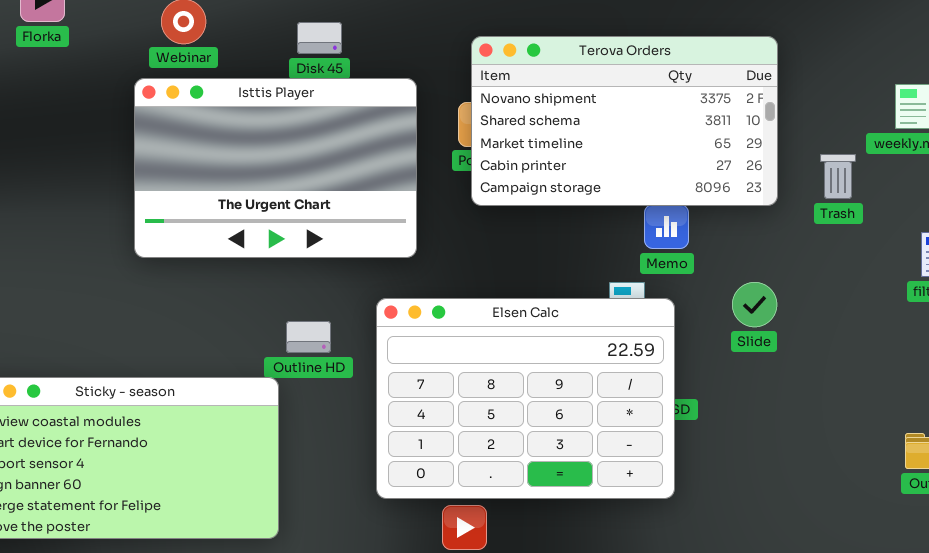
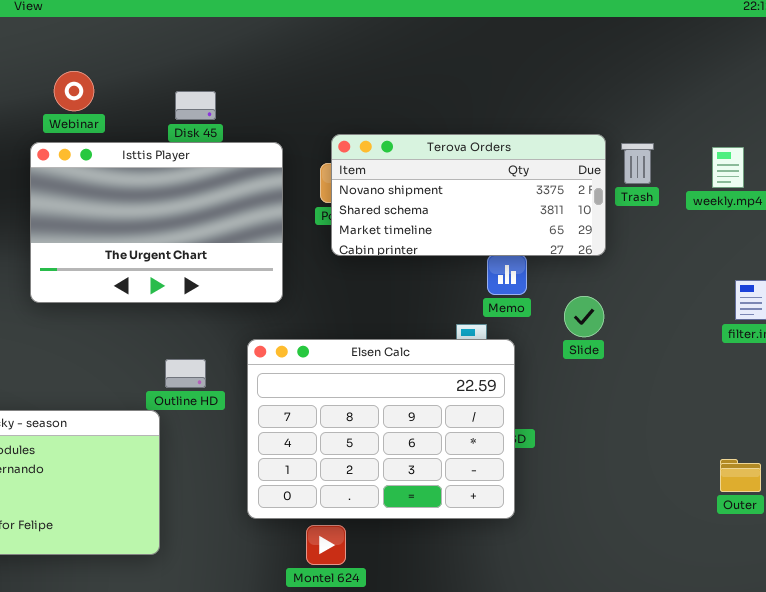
Terova Orders: [471,36,778,206] -> [331,134,606,256], resized
Trash: [820,154,856,199] -> [621,143,654,184], moved
Slide: [732,282,777,327] -> [564,296,604,337], moved

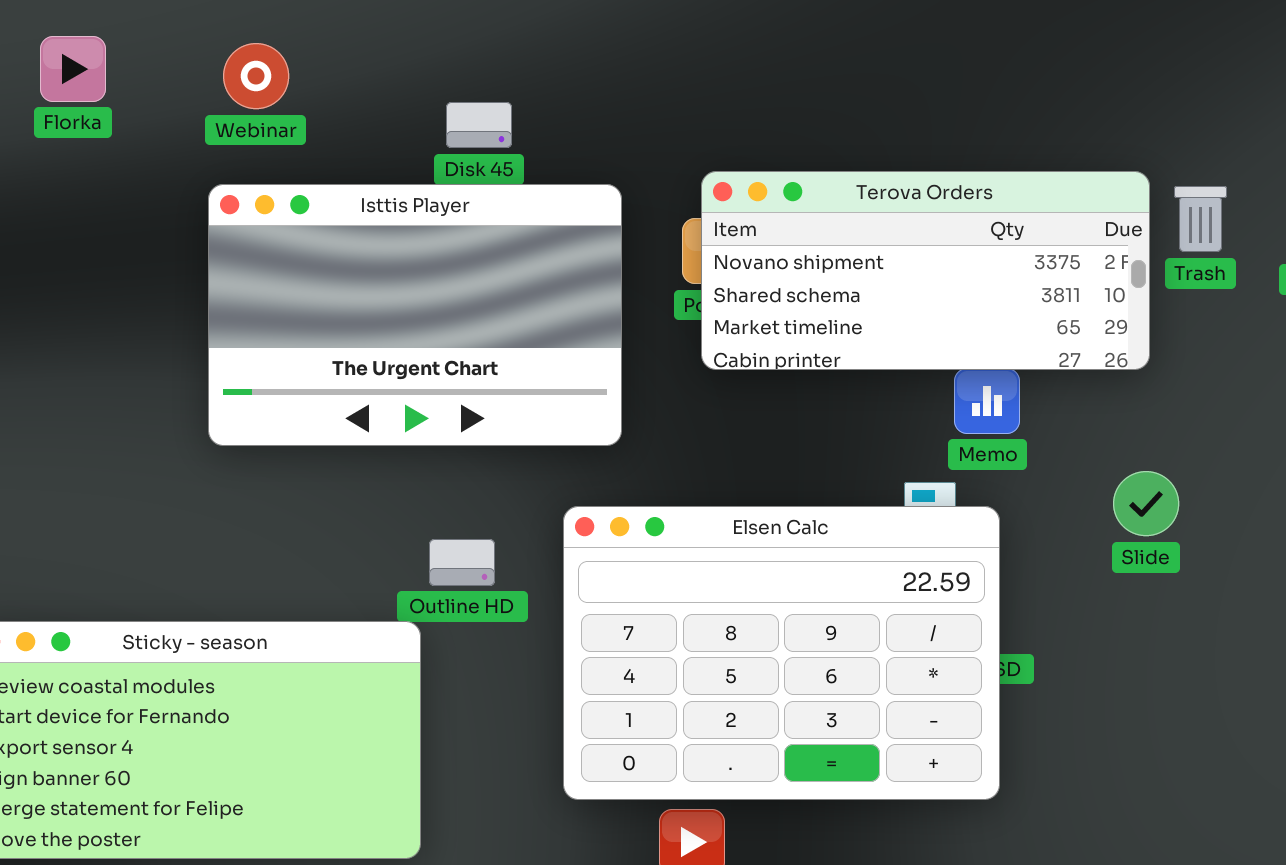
Webinar: [54,71,94,111] -> [223,43,289,109], moved
Slide: [564,296,604,337] -> [1113,471,1179,536], moved

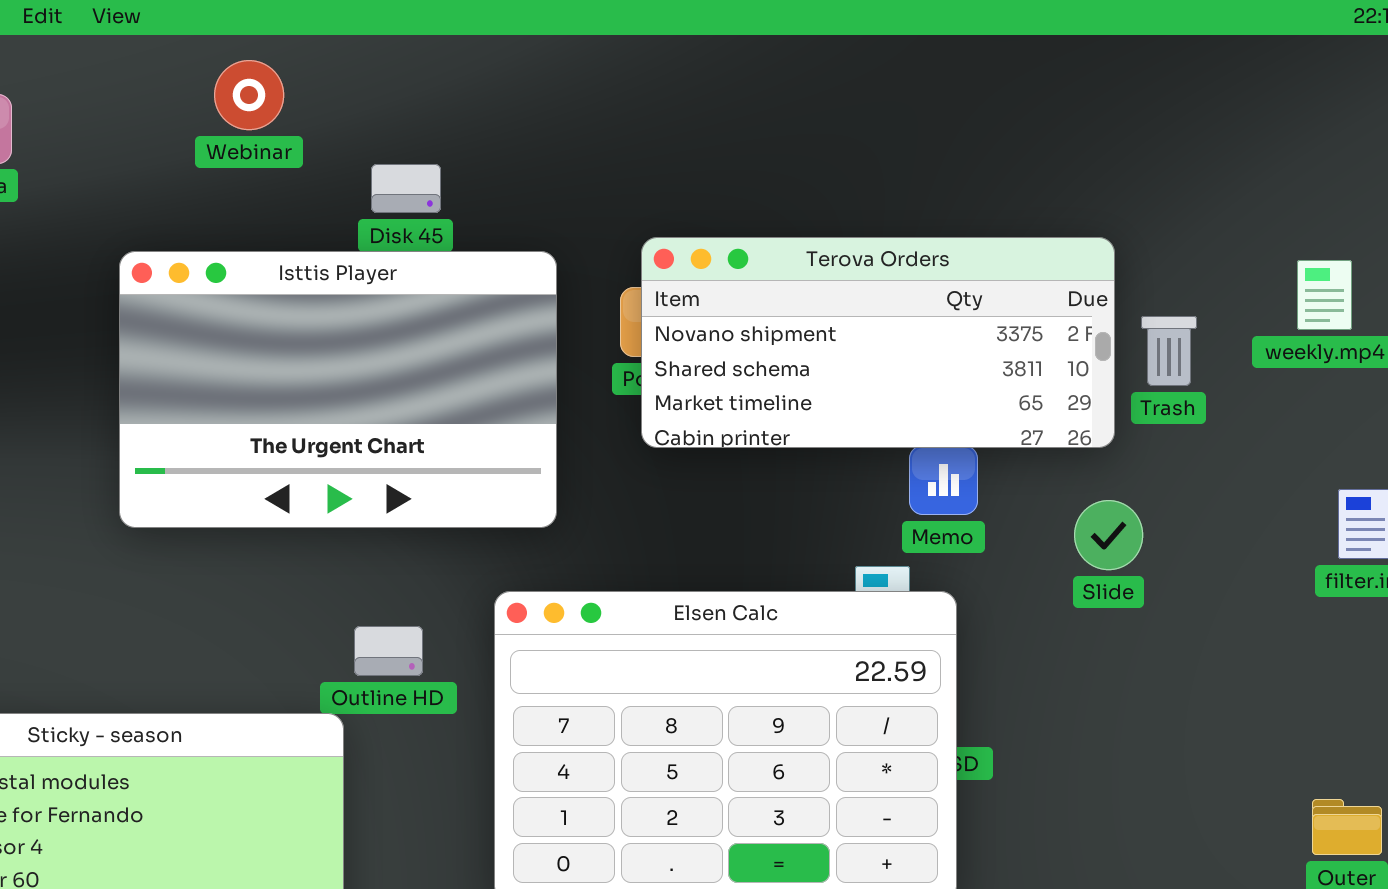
Webinar: [223,43,289,109] -> [214,60,284,130], moved
Trash: [1174,186,1227,252] -> [1141,316,1197,386], moved
Slide: [1113,471,1179,536] -> [1074,500,1143,570], moved

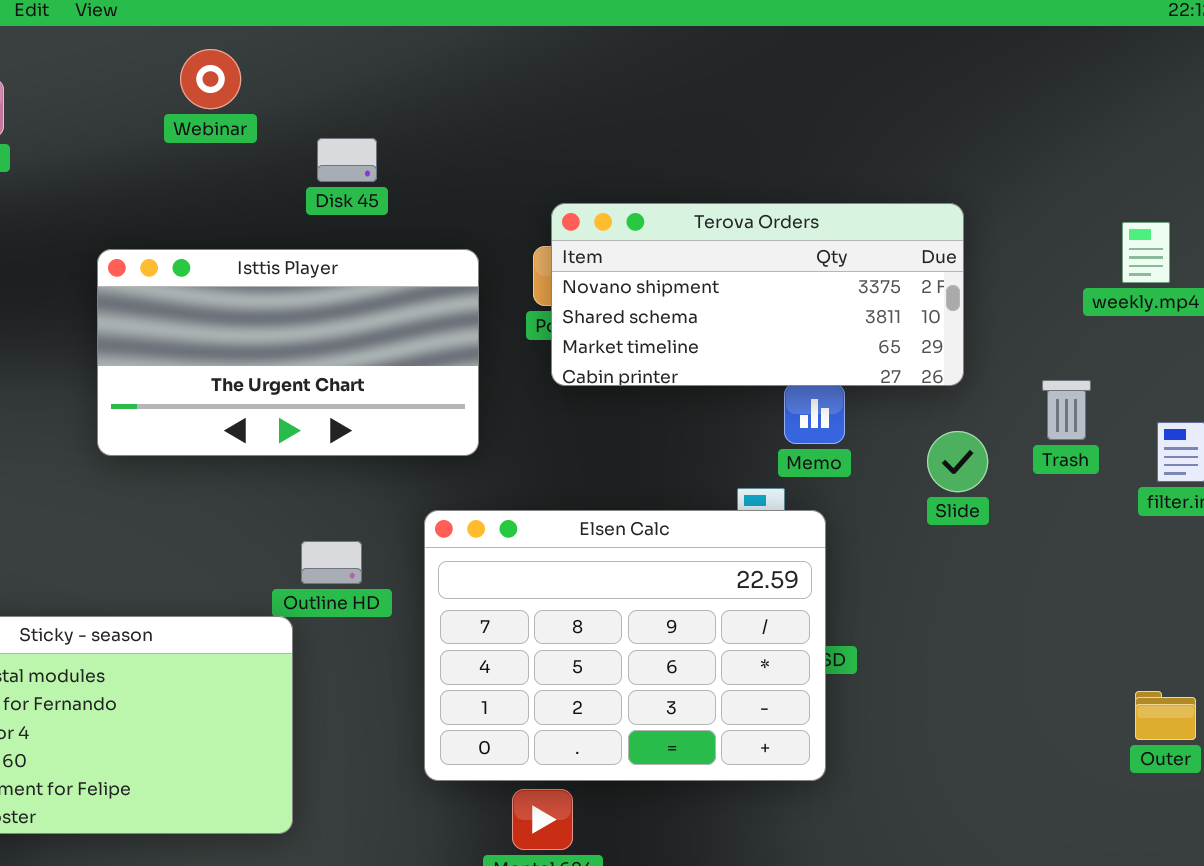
Isttis Player: [119,251,557,528] -> [97,249,479,456], resized
Trash: [1141,316,1197,386] -> [1042,380,1091,440], moved

